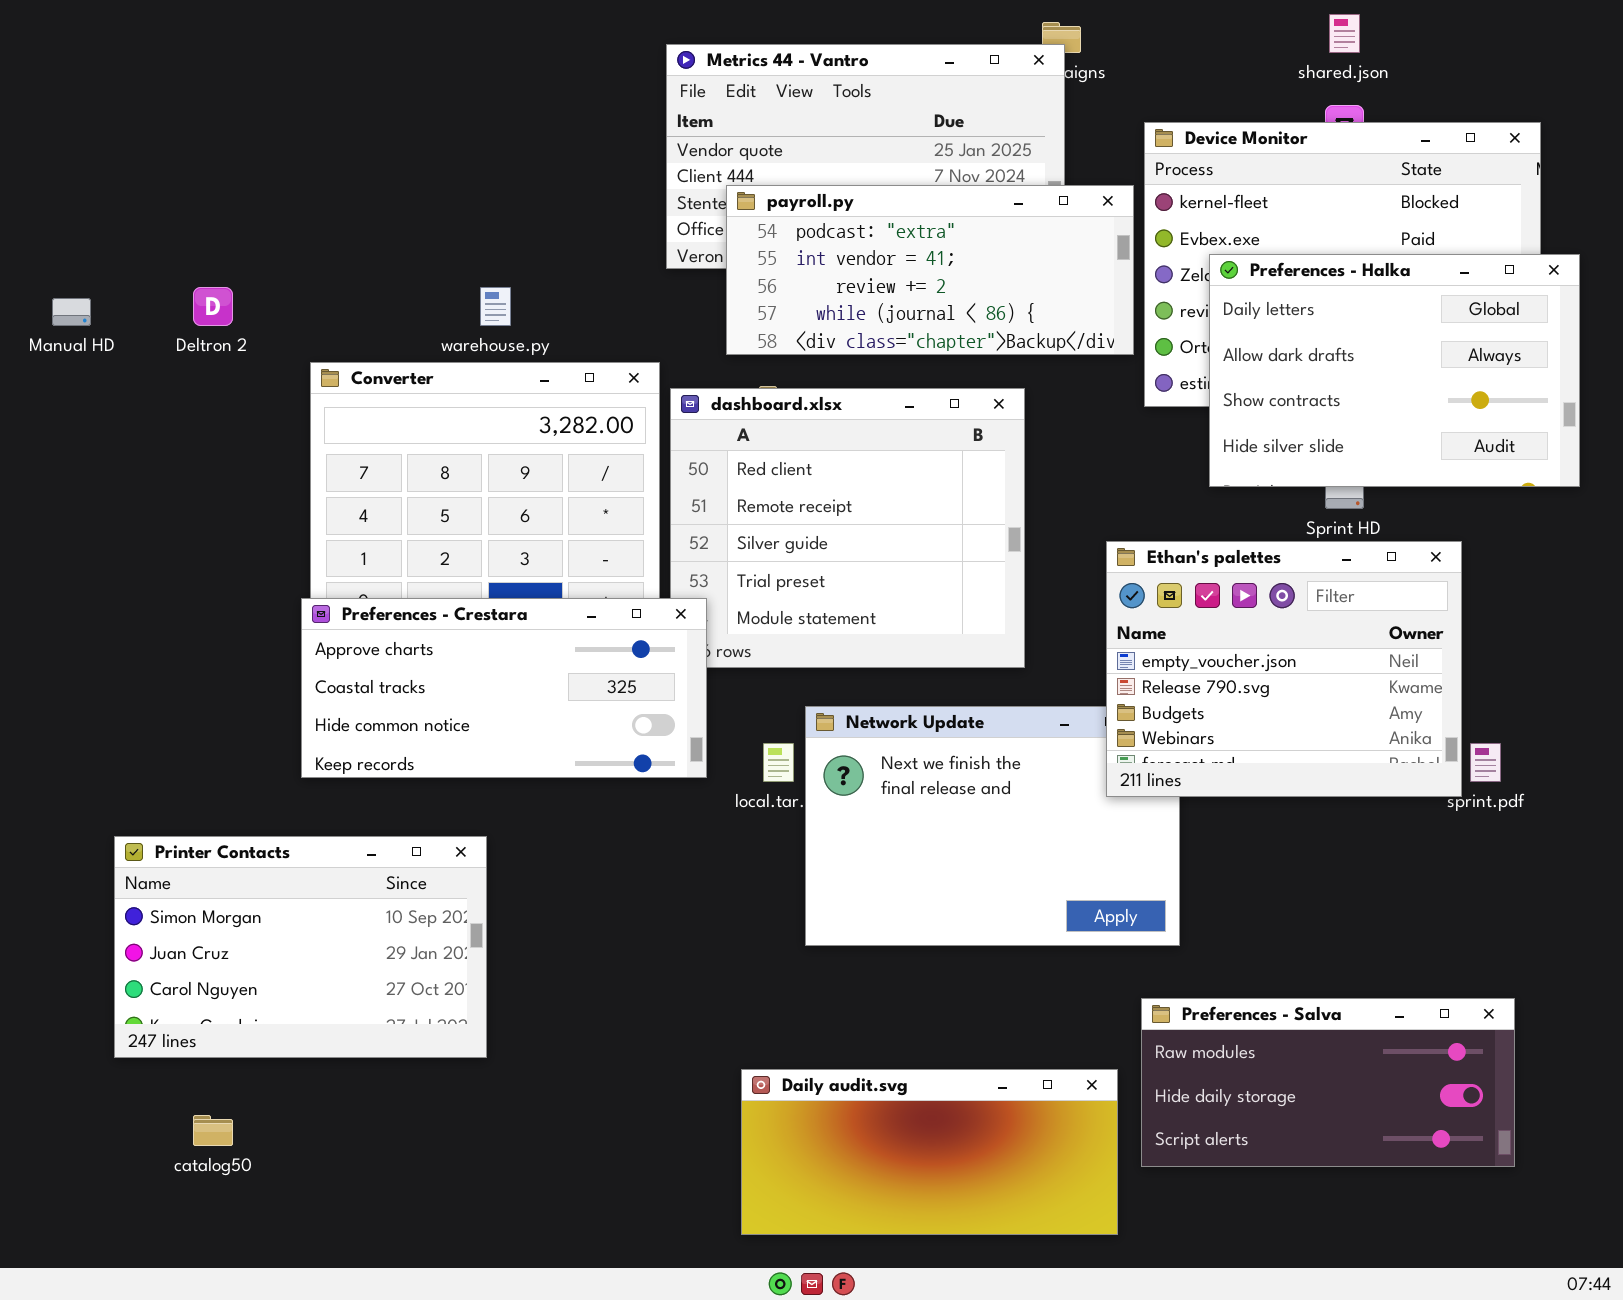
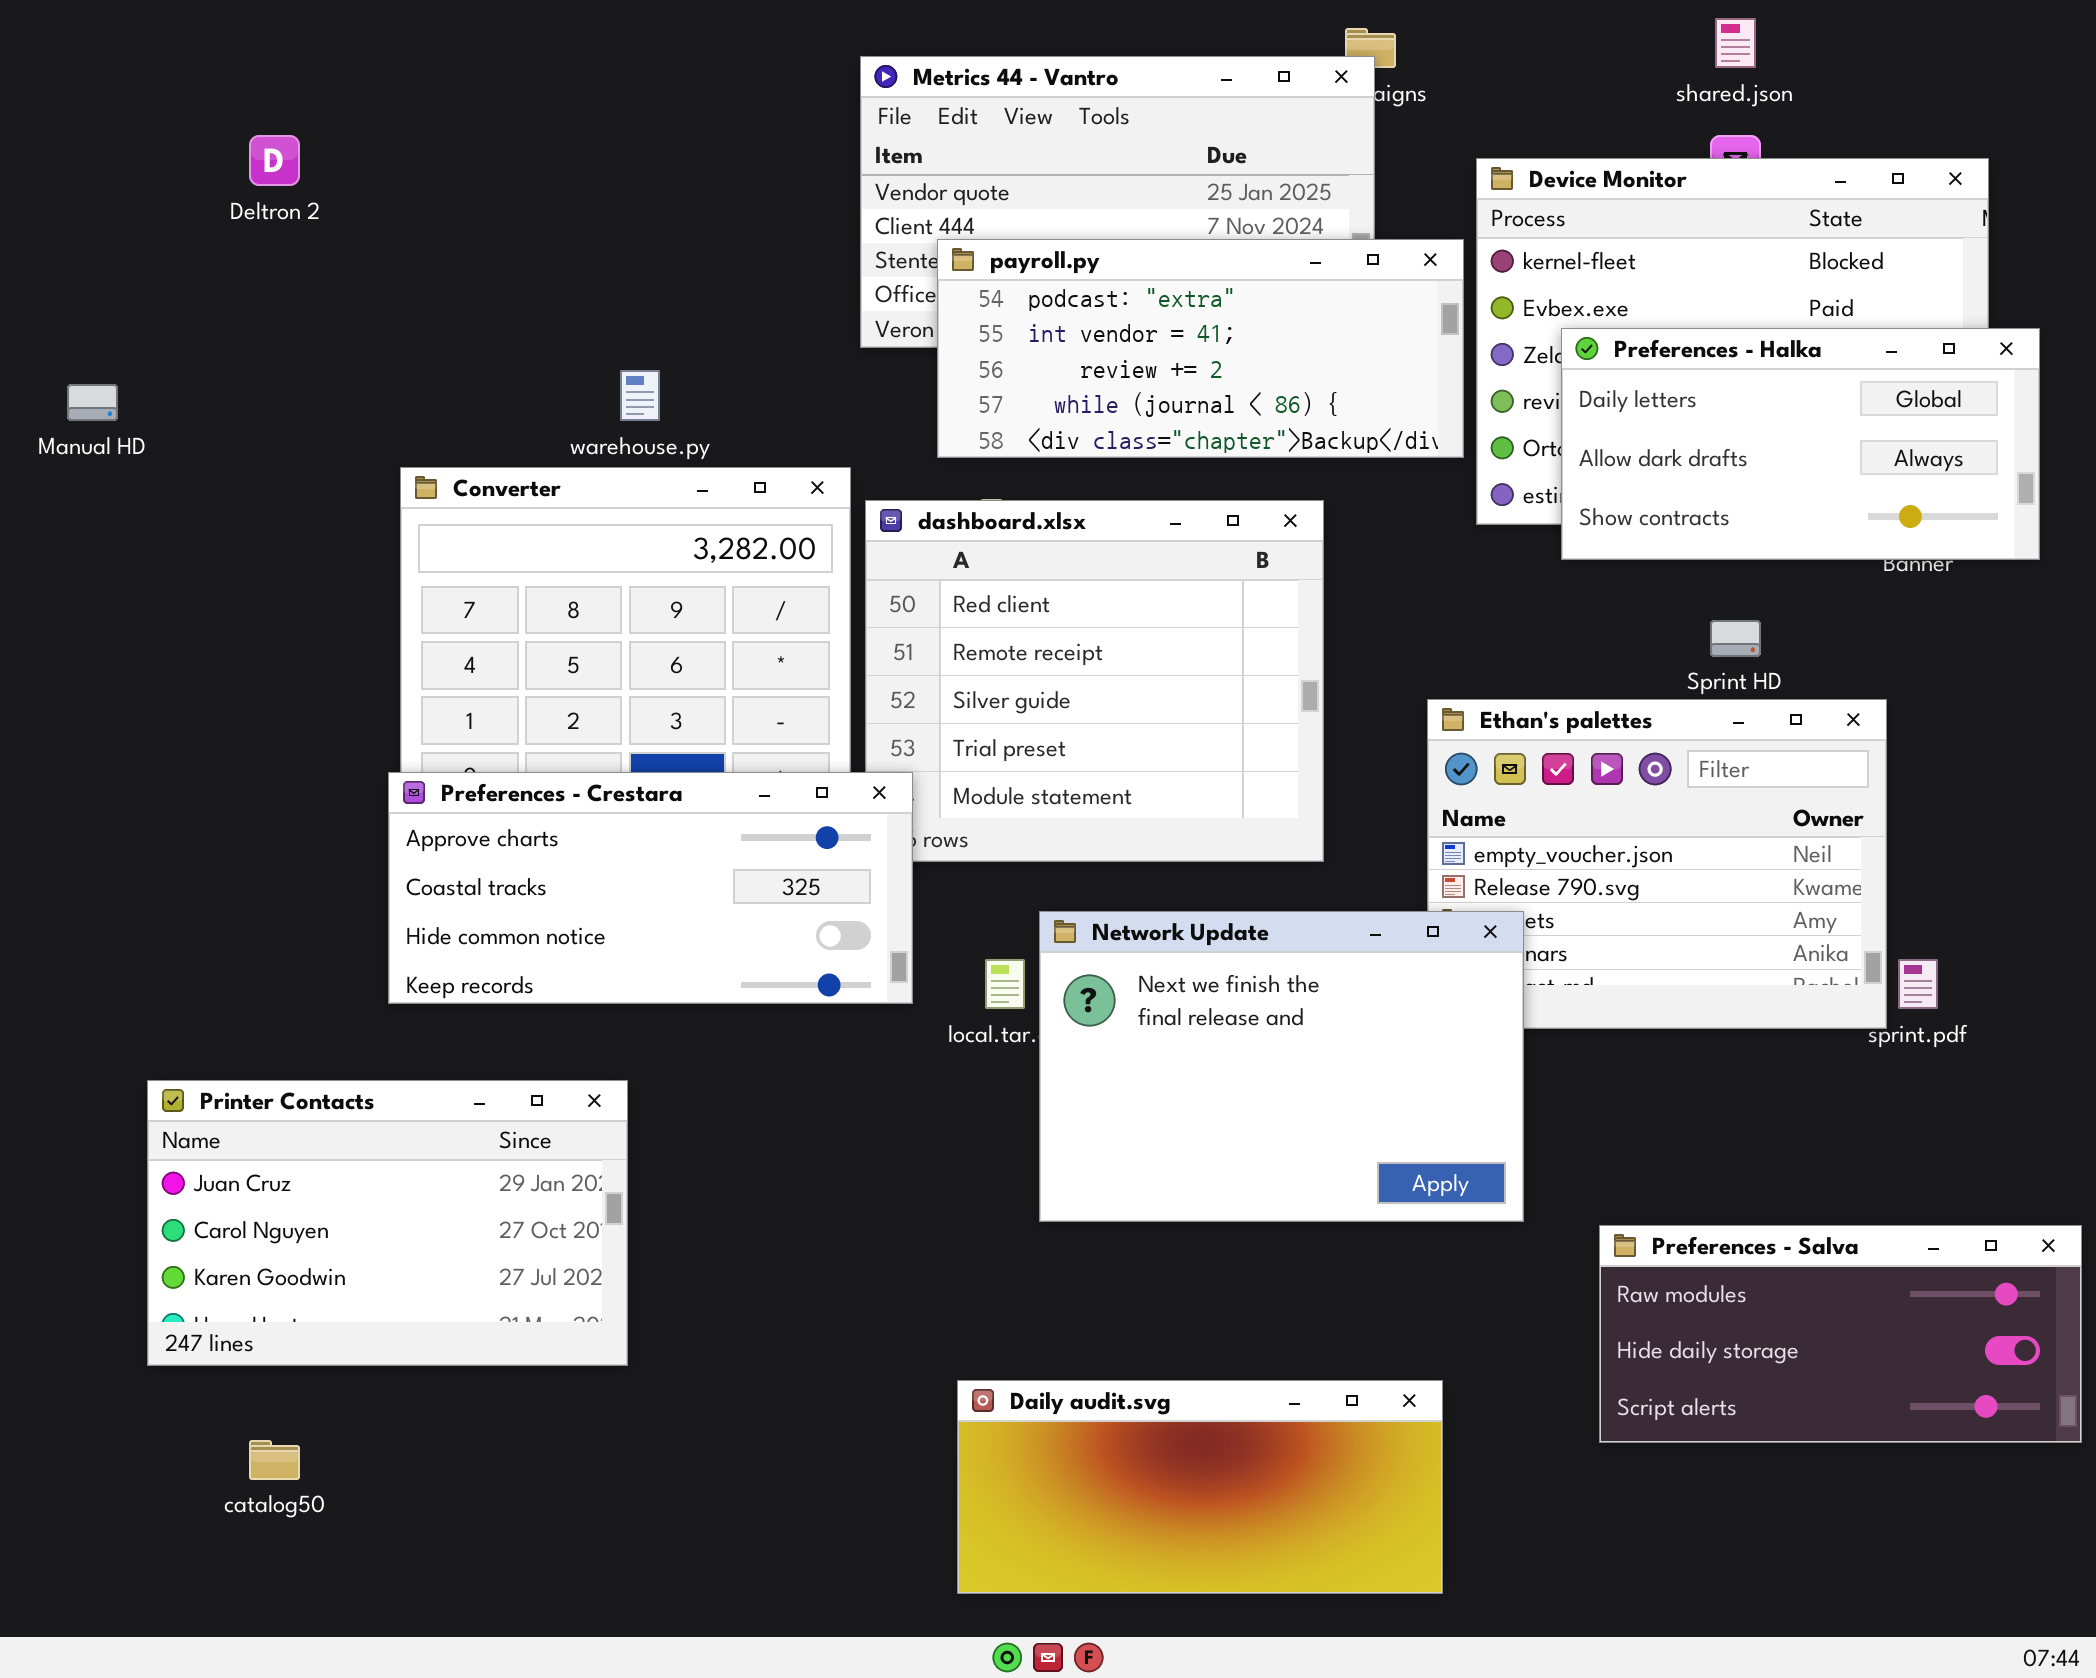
Preferences - Halka: [1209,254,1580,487] -> [1561,328,2040,560], resized
Deltron 2: [193,287,233,326] -> [249,135,300,186], moved
Network Update: [805,706,1180,946] -> [1039,911,1524,1222], raised
Printer Contacts: [114,836,487,1058] -> [147,1080,628,1366], scrolled down 1 row
Preferences - Salva: [1141,998,1515,1167] -> [1599,1225,2082,1443], moved

